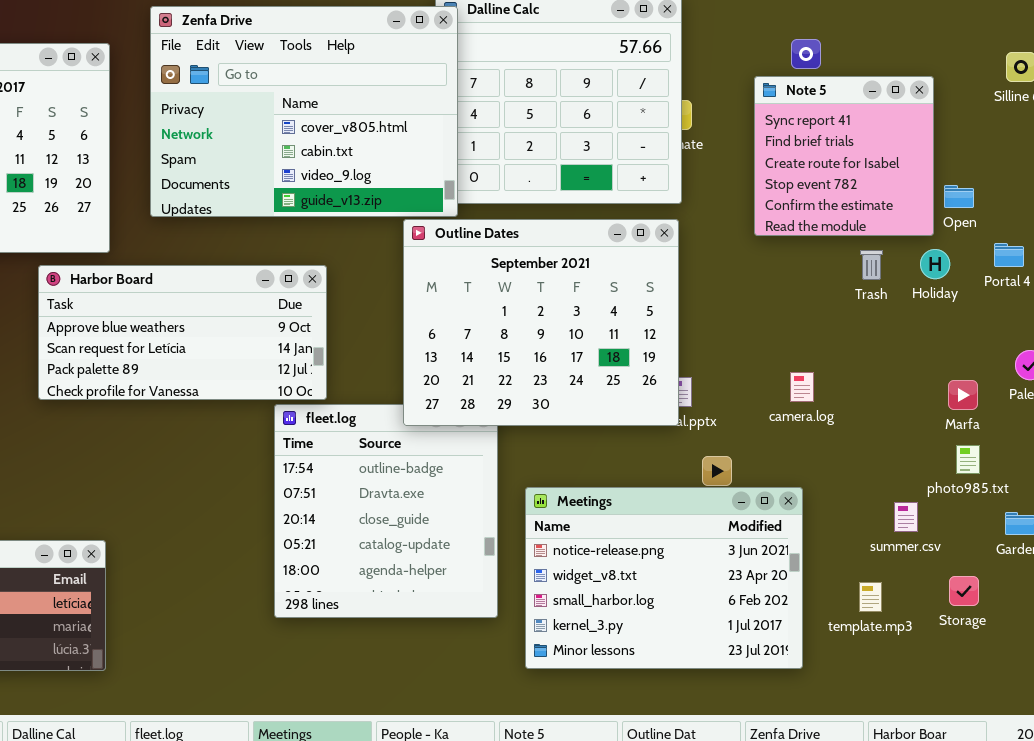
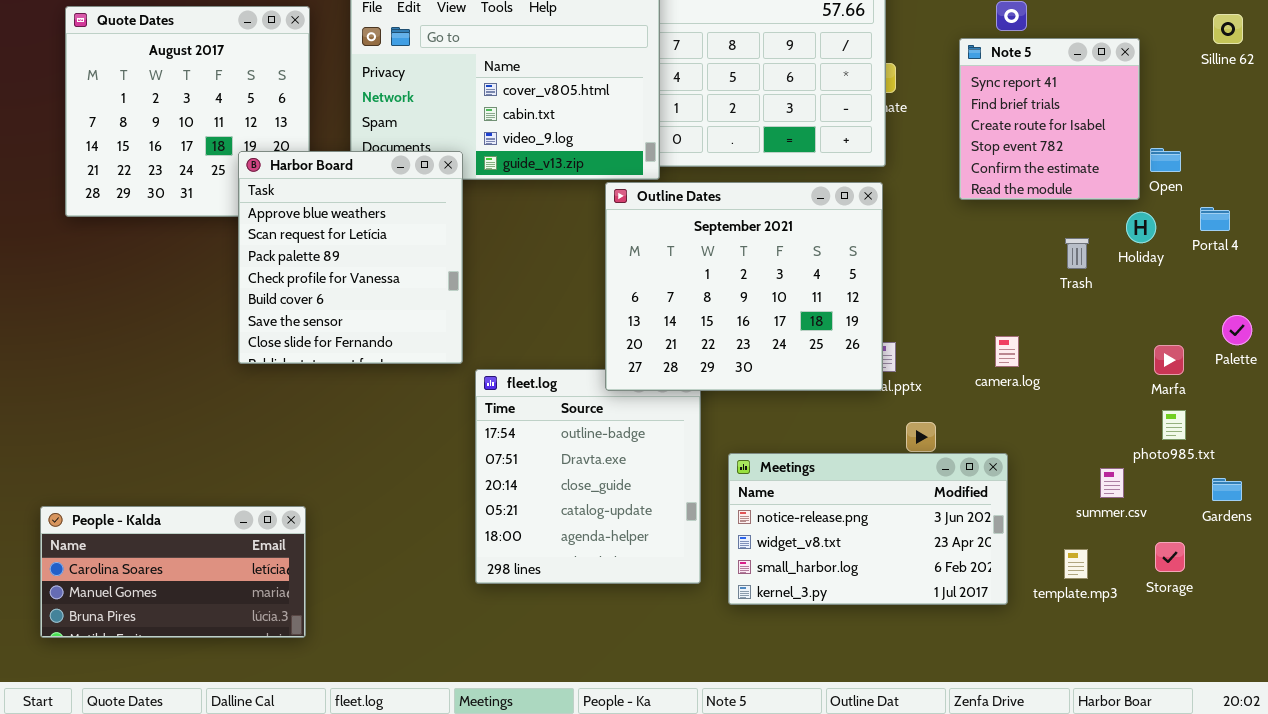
Trash: [860,250,883,280] -> [1065,238,1089,269], moved
Harbor Board: [38,265,327,400] -> [238,151,463,364], resized
Meetings: [525,487,803,669] -> [728,453,1008,605], resized

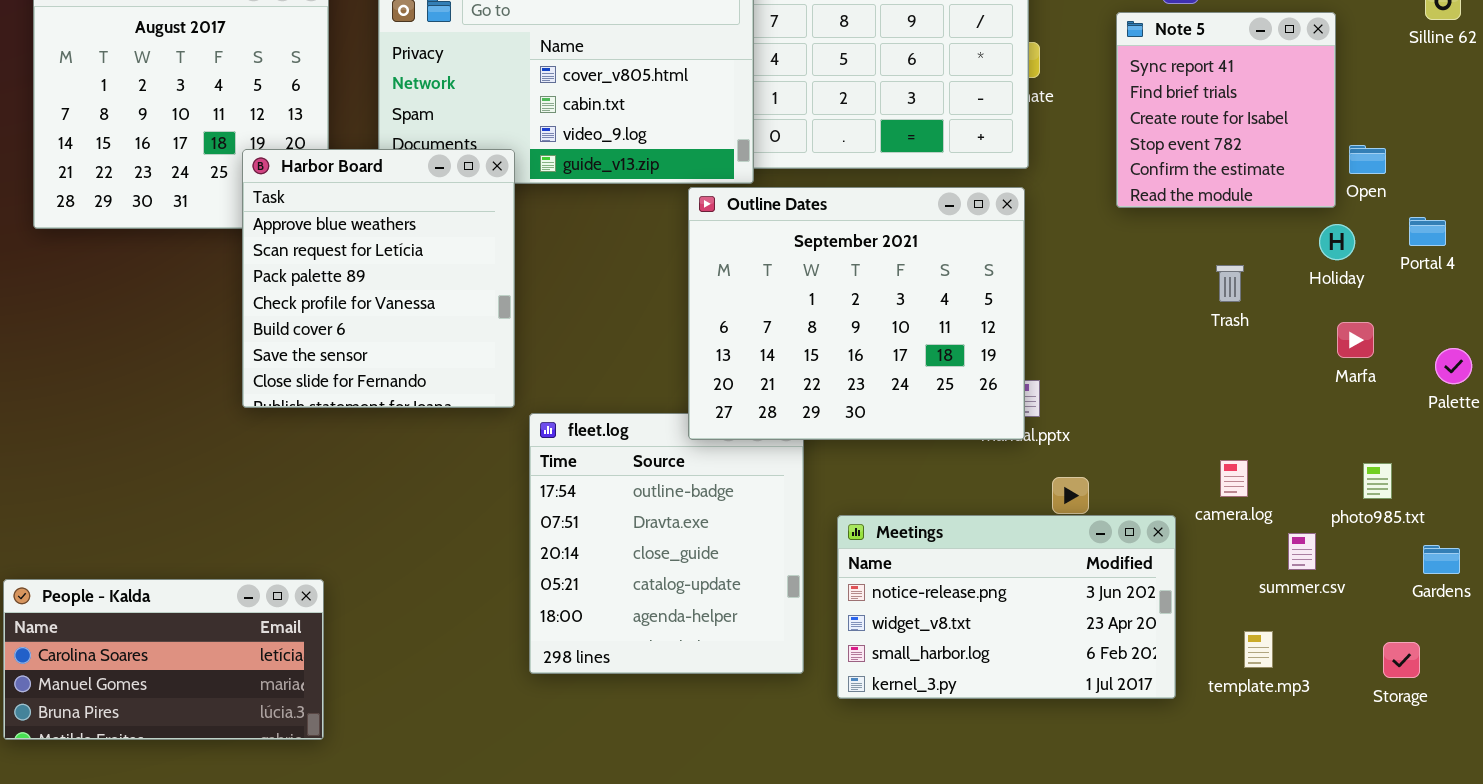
Trash: [1065,238,1089,269] -> [1216,265,1244,302], moved
camera.log: [995,336,1019,367] -> [1220,460,1248,497], moved
Marfa: [1154,345,1184,375] -> [1337,322,1374,358], moved
Storage: [1155,542,1185,572] -> [1383,642,1420,678], moved

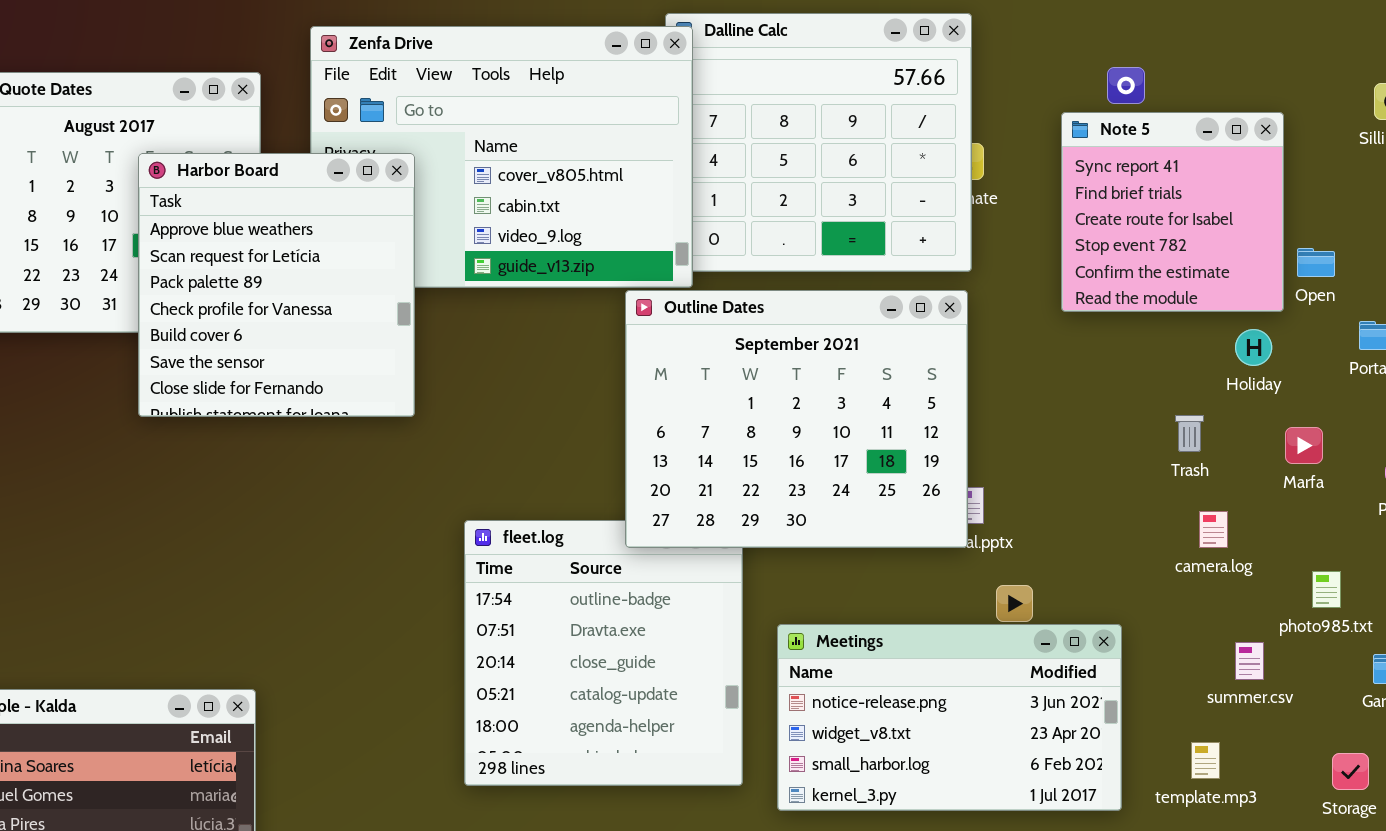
Harbor Board: [242,149,515,408] -> [138,153,415,417], moved
Holiday: [1319,224,1355,260] -> [1235,329,1272,366], moved
Trash: [1216,265,1244,302] -> [1175,415,1204,452], moved
camera.log: [1220,460,1248,497] -> [1199,511,1228,548], moved

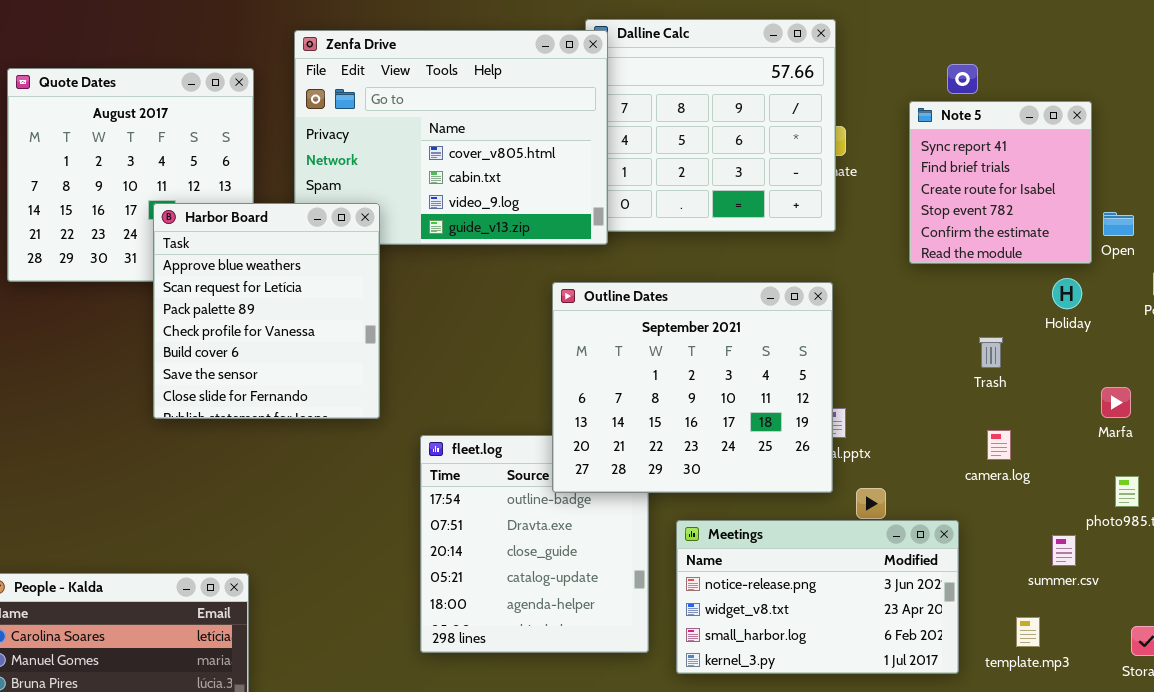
Harbor Board: [138,153,415,417] -> [153,203,380,419], moved
Outline Dates: [625,290,968,548] -> [552,282,833,493], moved
Trash: [1175,415,1204,452] -> [979,337,1003,368], moved
Marfa: [1285,427,1323,464] -> [1101,387,1131,418], moved
camera.log: [1199,511,1228,548] -> [987,430,1011,460], moved

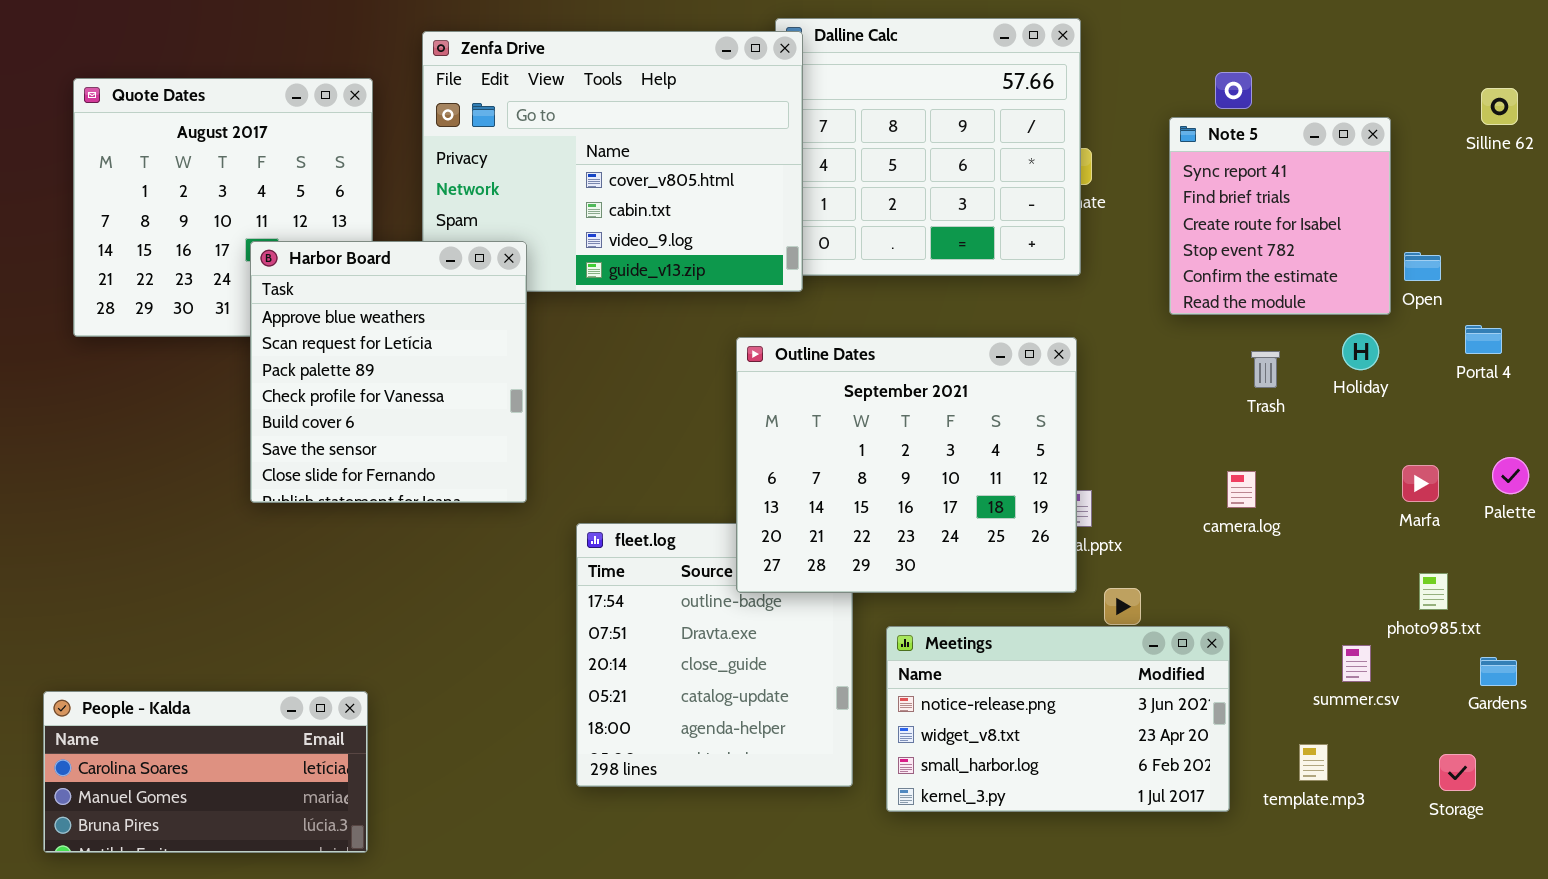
Trash: [979,337,1003,368] -> [1251,351,1280,388], moved
camera.log: [987,430,1011,460] -> [1227,471,1256,508], moved

